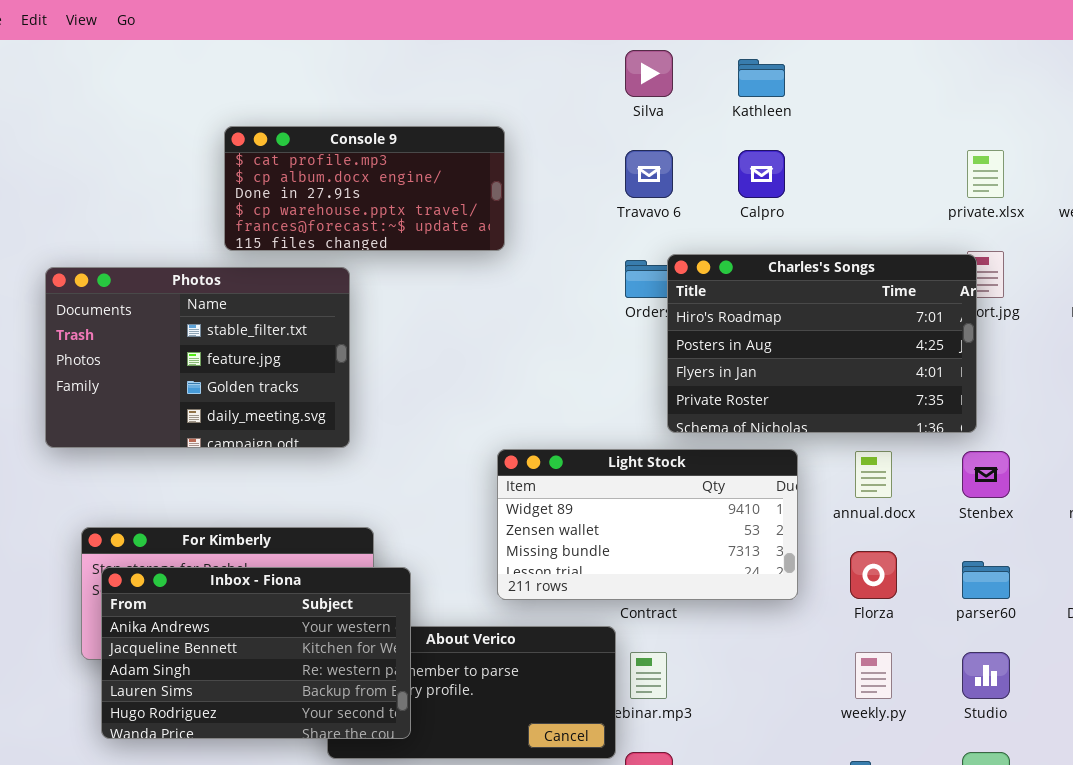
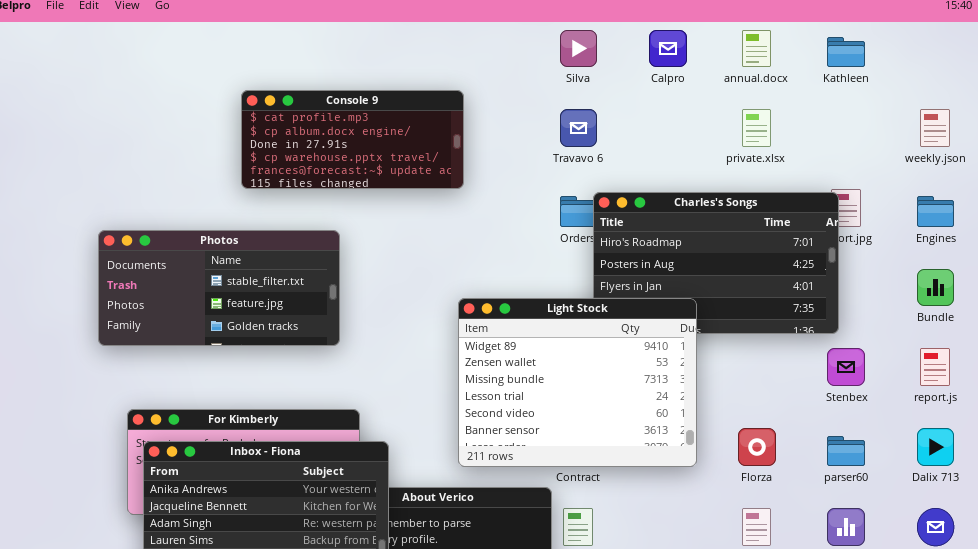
Kathleen: [738,59,785,97] -> [827,37,865,67], moved
Calpro: [738,150,785,198] -> [649,30,687,67], moved
private.xlsx: [967,150,1004,198] -> [742,109,771,147], moved
Photos: [45,267,350,448] -> [98,230,340,346], resized
Light Stock: [497,449,798,600] -> [458,298,697,467], resized
annual.docx: [855,451,892,498] -> [742,30,771,67], moved

